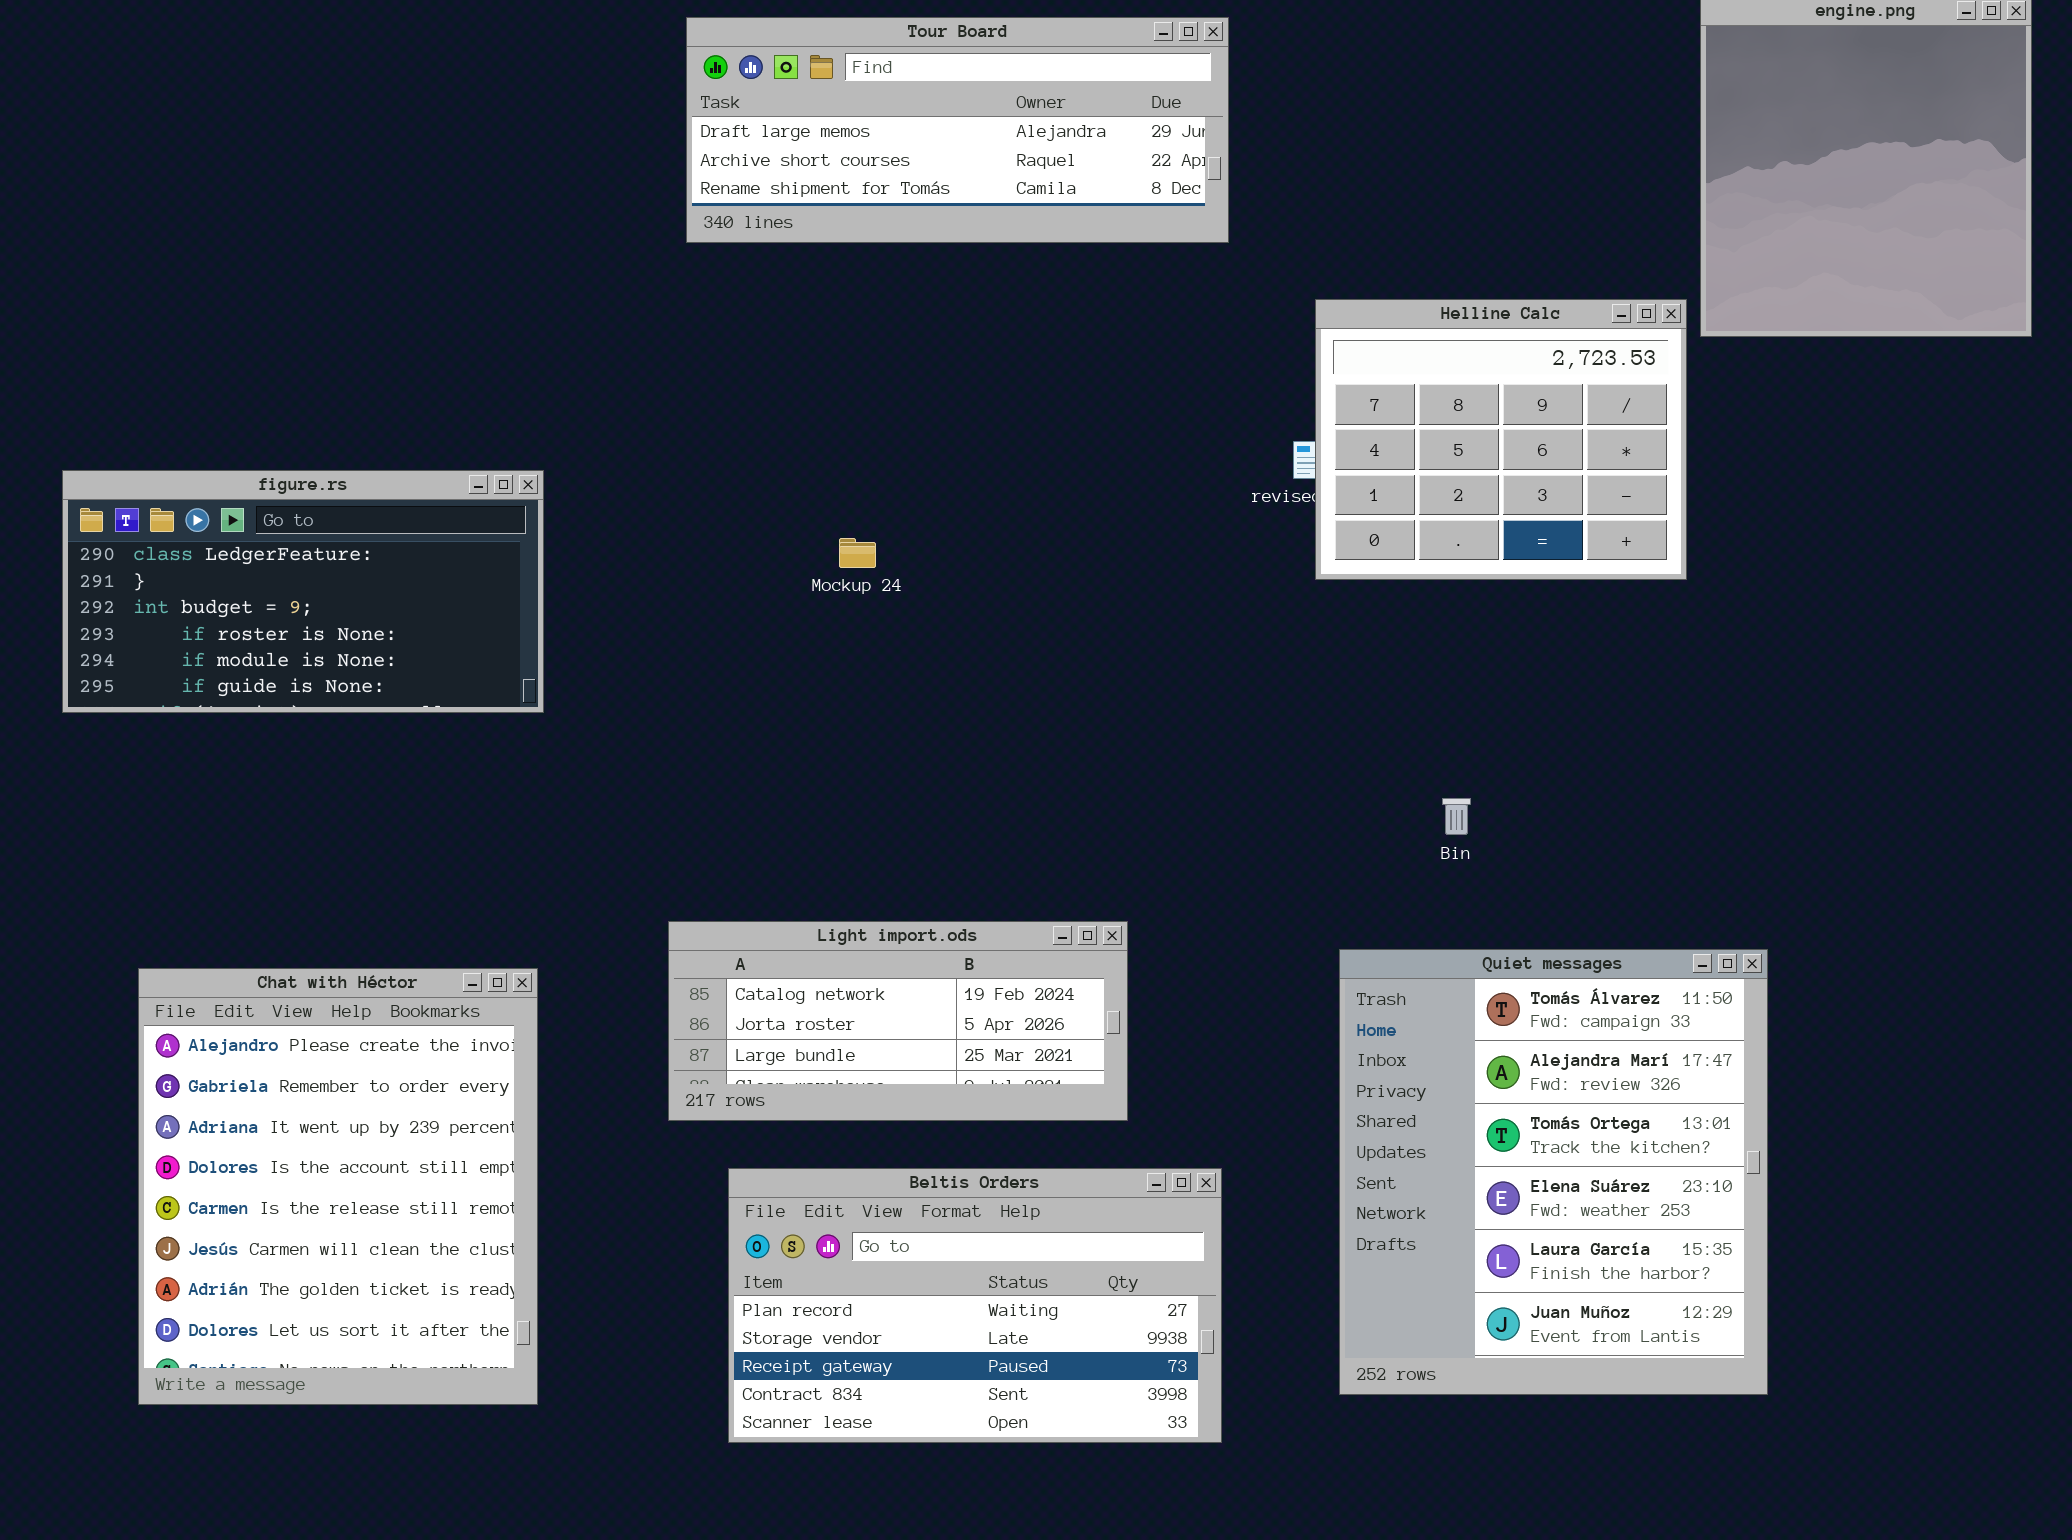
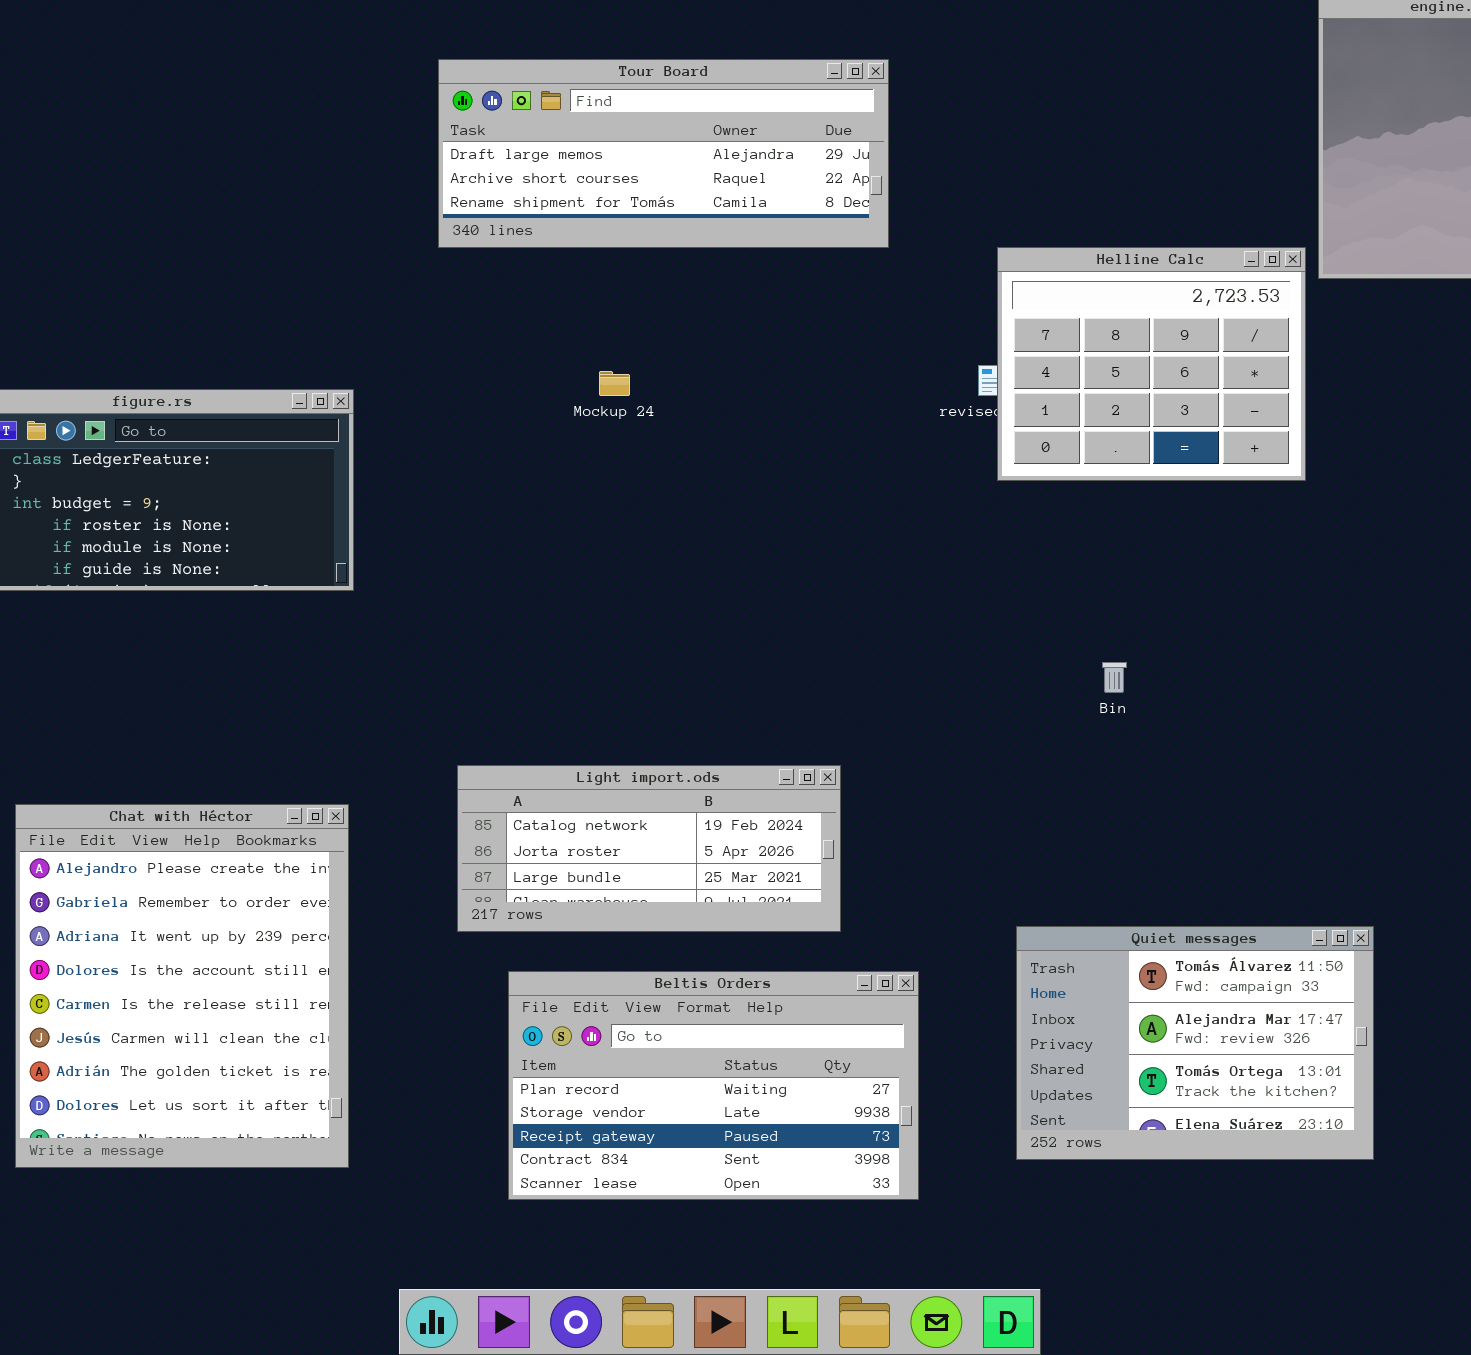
Tour Board: [686,17,1229,243] -> [438,59,889,248], moved
Mockup 24: [839,538,876,568] -> [599,371,630,396], moved
Quiet messages: [1339,949,1768,1395] -> [1016,926,1374,1160], resized

